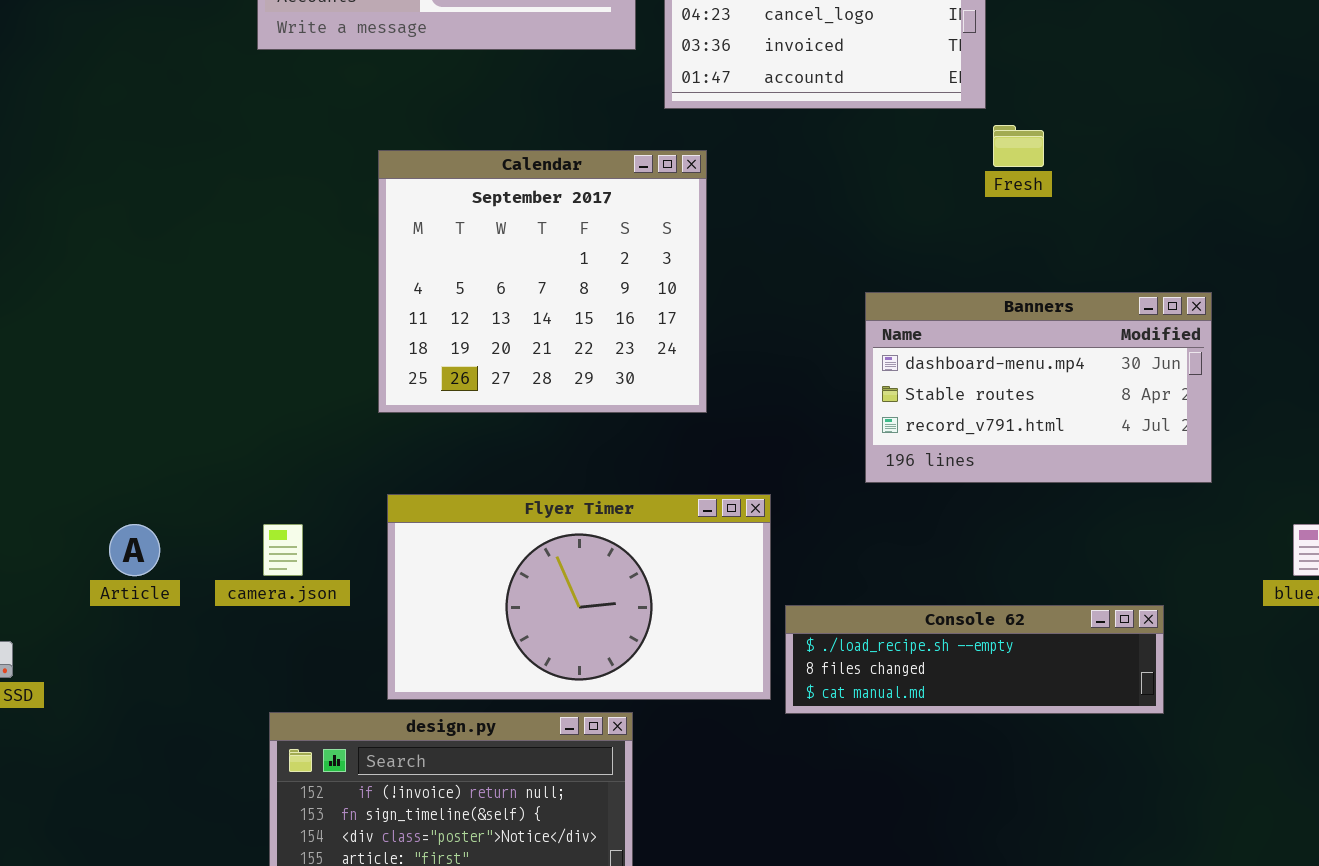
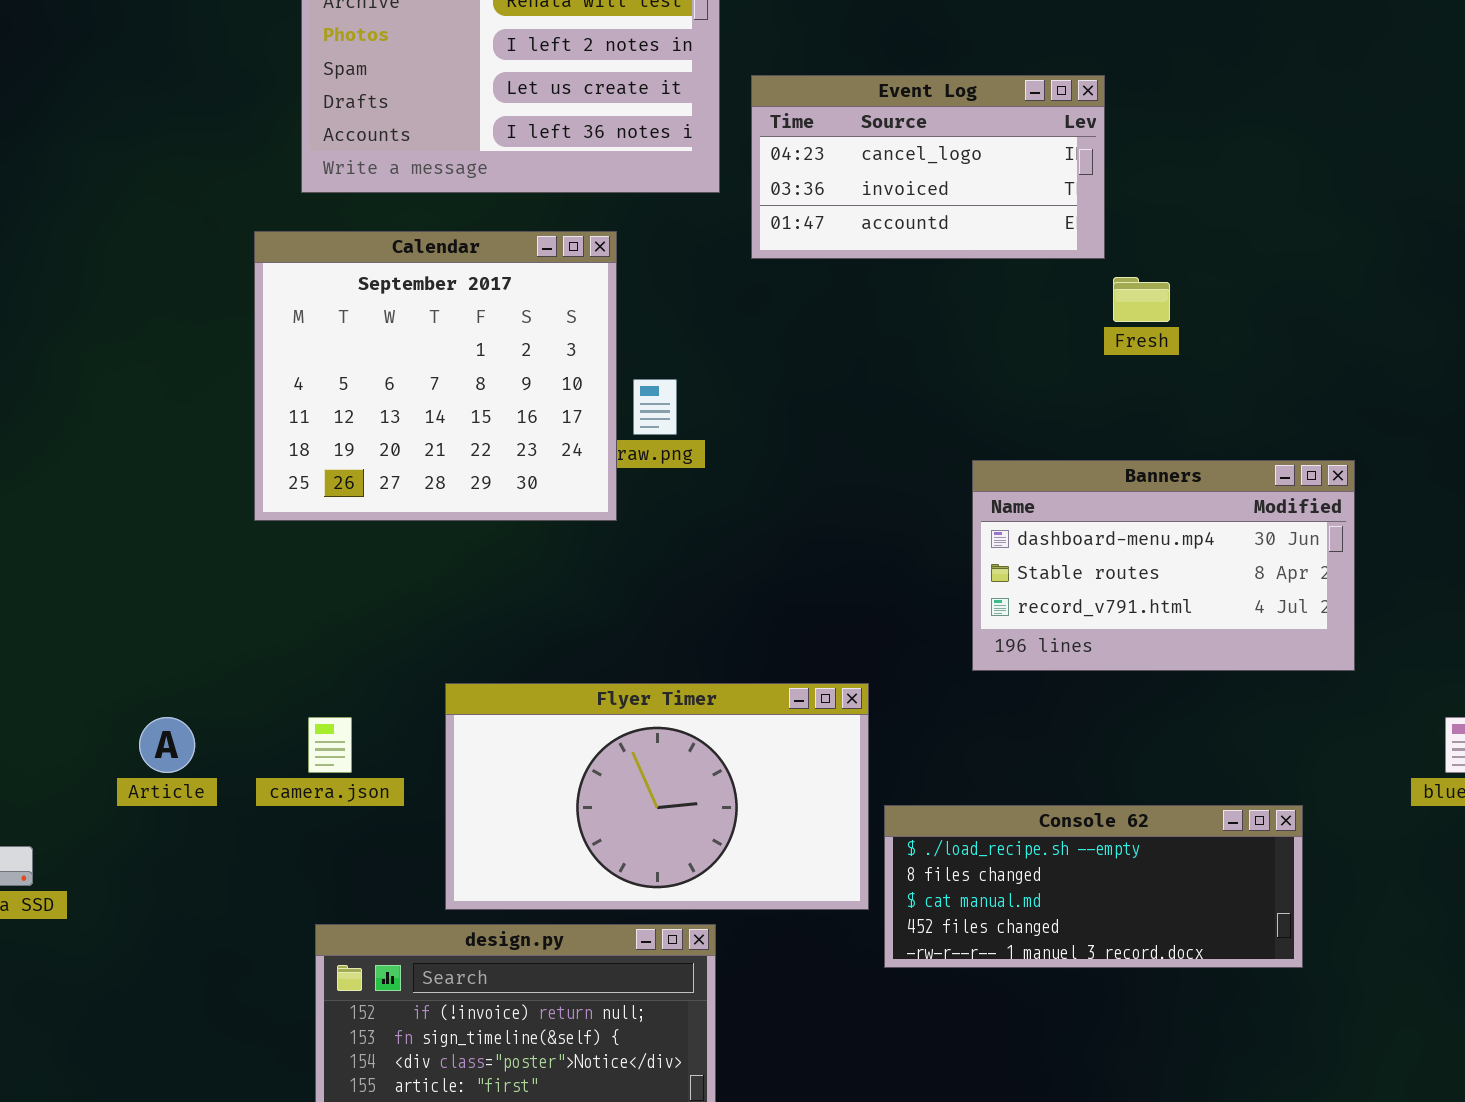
Calendar: [378,150,707,413] -> [254,231,617,521], moved
Console 62: [785,605,1164,714] -> [884,805,1303,968], resized

